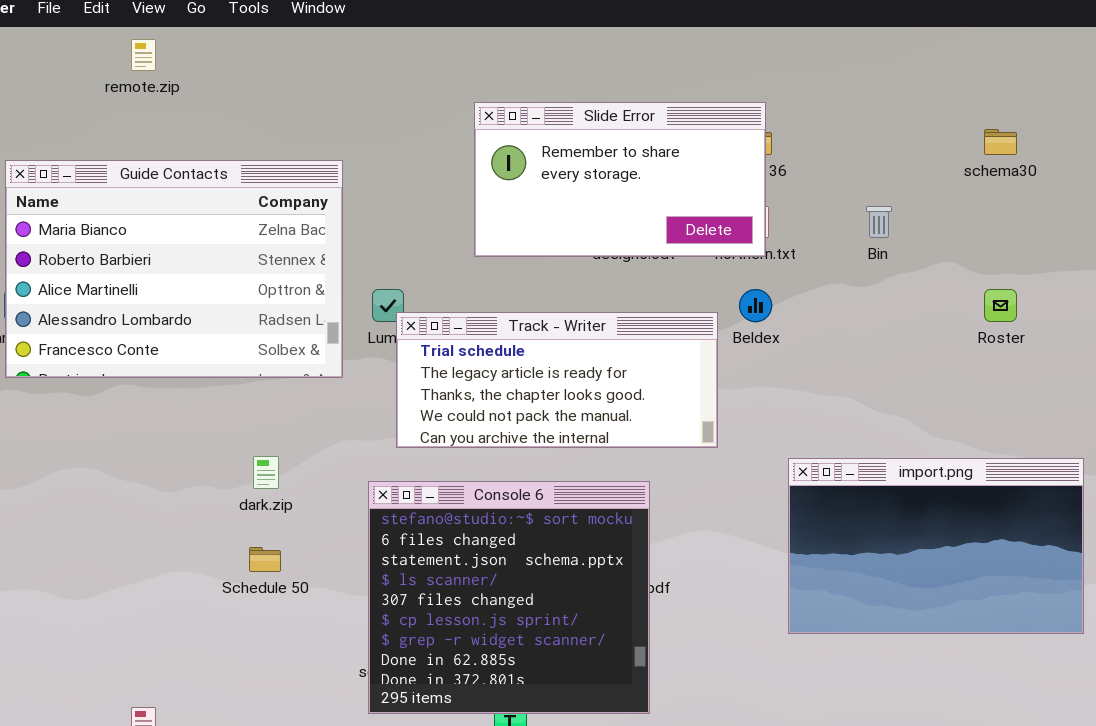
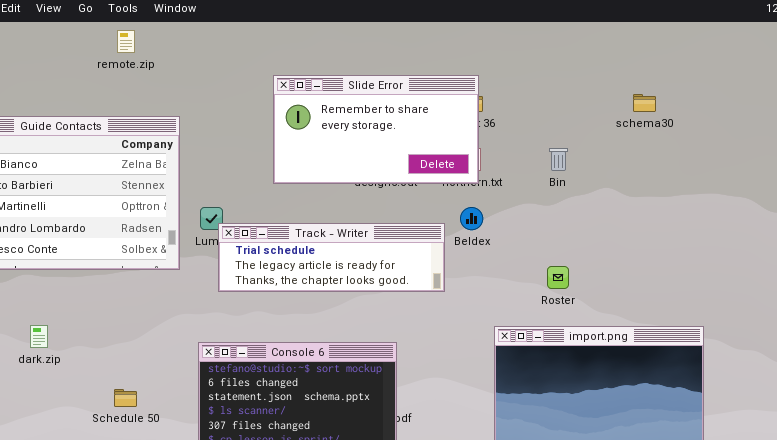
remote.zip: [131,39,156,71] -> [117,30,135,53], moved
Roster: [984,289,1017,322] -> [547,266,569,289], moved
Track - Writer: [396,312,718,448] -> [218,223,445,292], resized
dark.zip: [253,456,279,489] -> [30,325,48,348], moved

